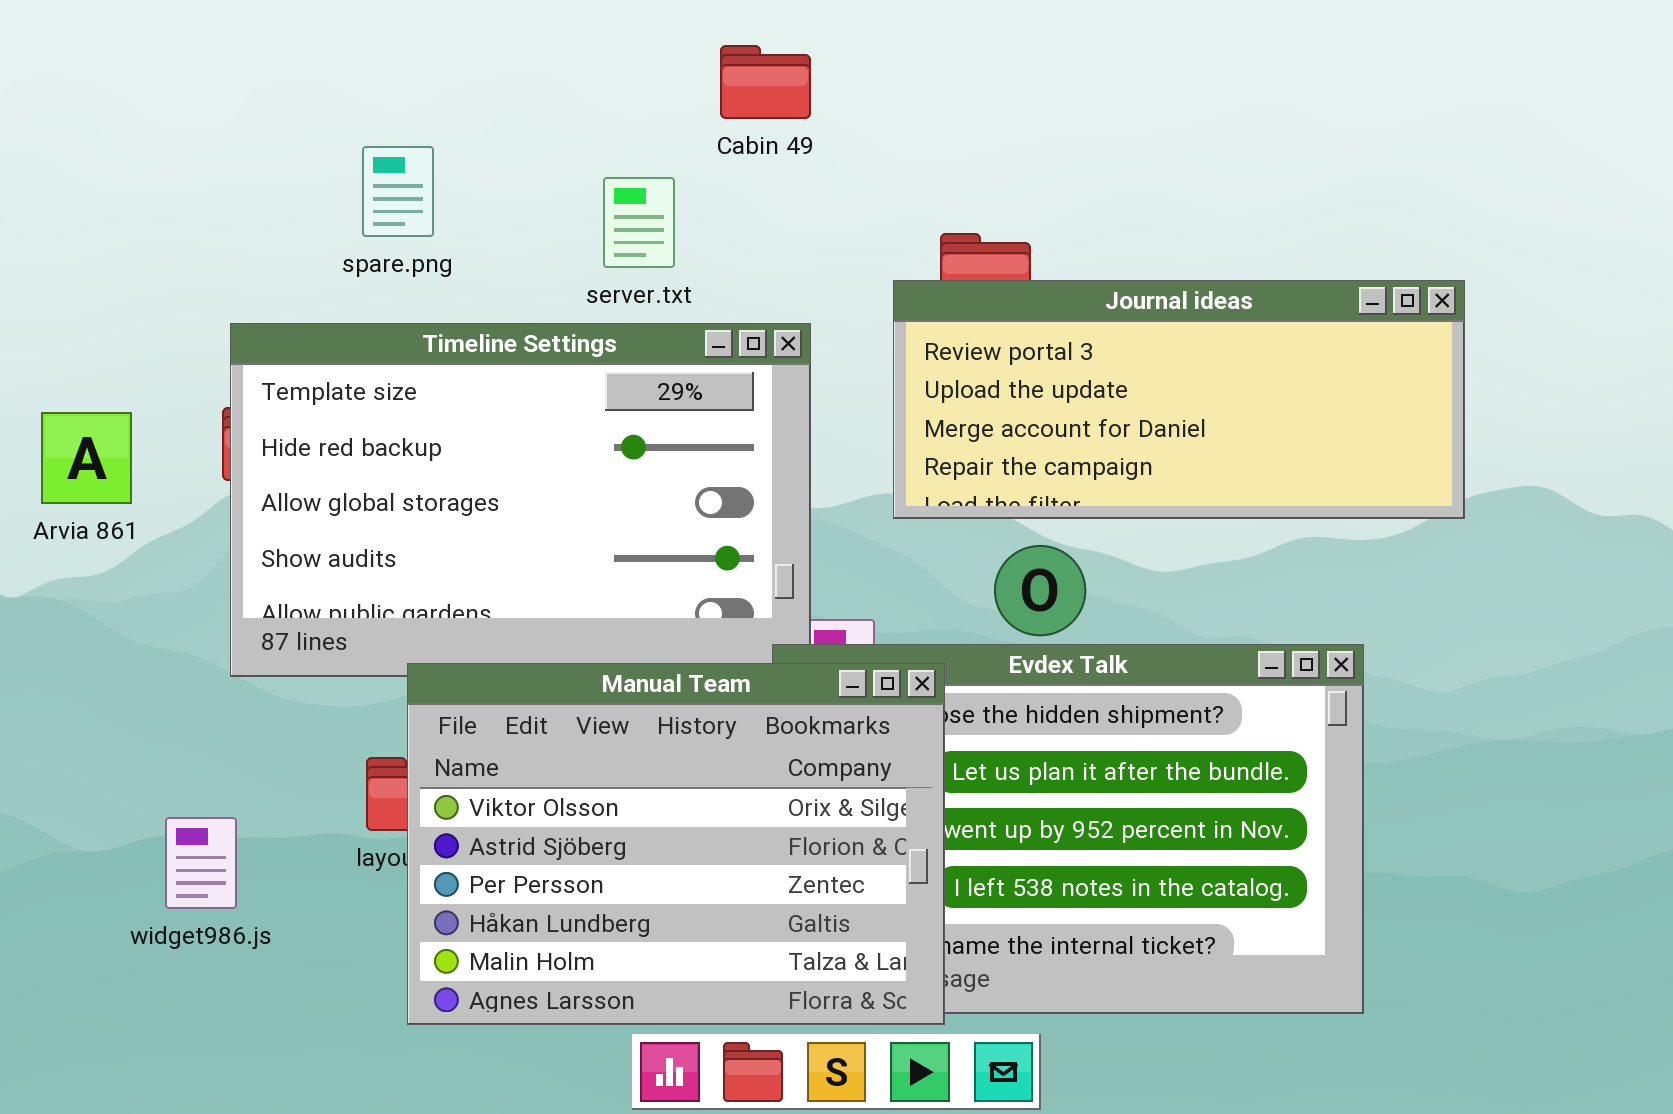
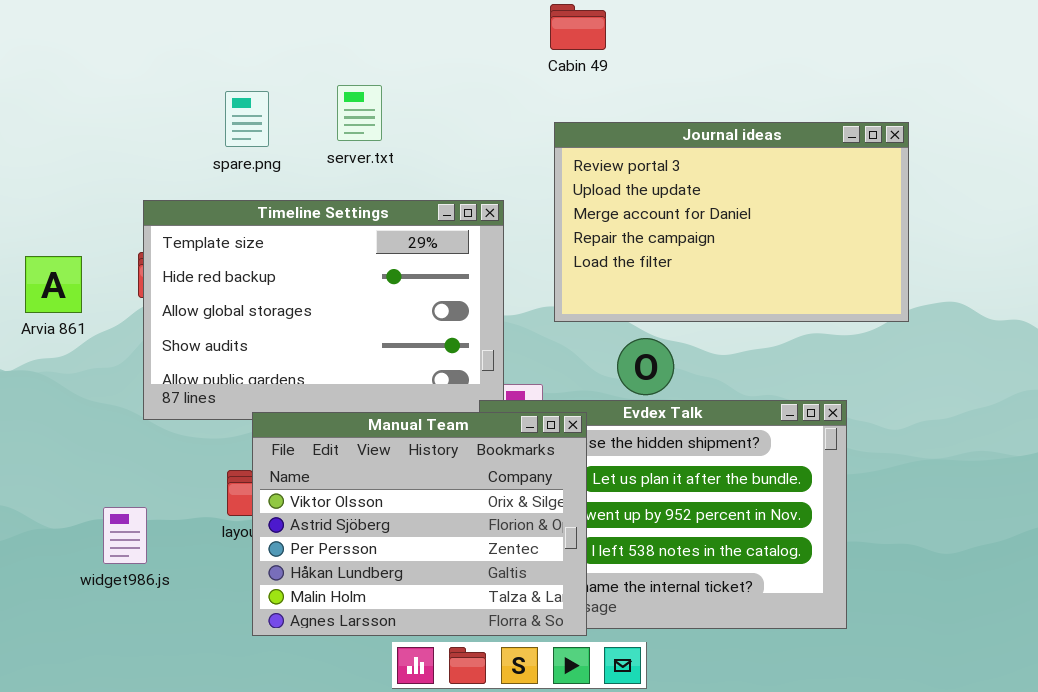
Cabin 49: [720,45,811,119] -> [550,4,606,50], moved
server.txt: [603,177,675,268] -> [337,85,382,141], moved
Journal ideas: [893,280,1465,519] -> [554,122,909,322], resized

